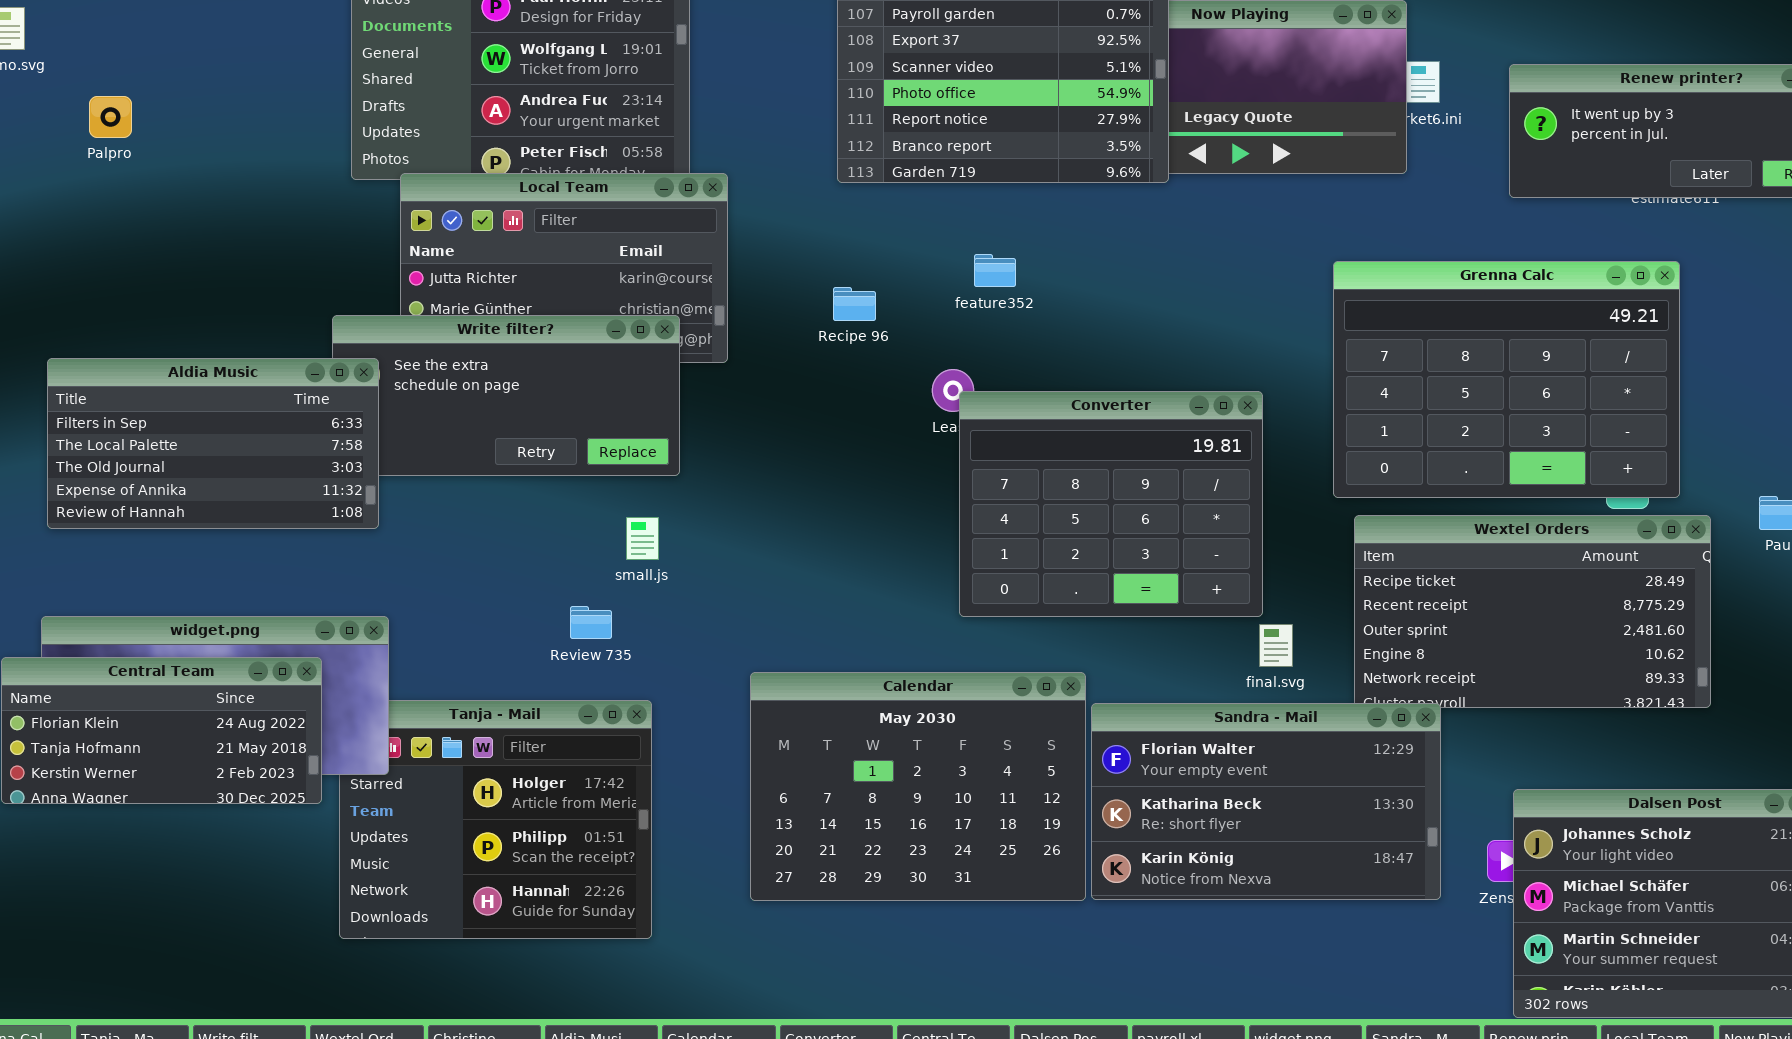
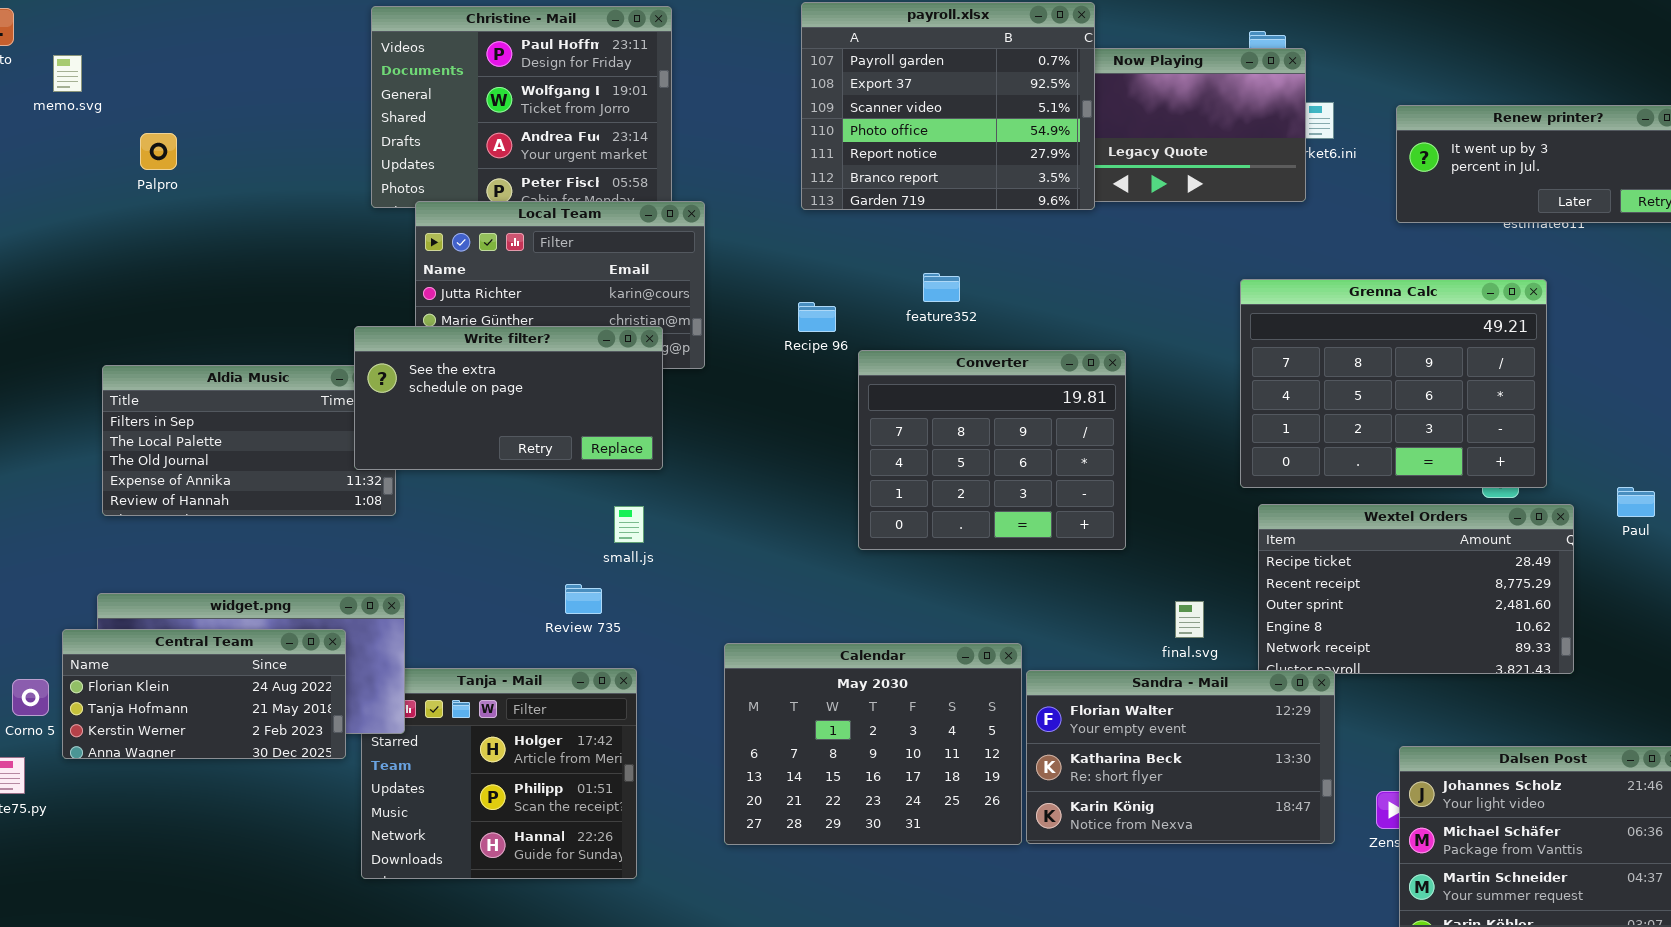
Write filter?: [332,315,680,476] -> [354,326,663,470], raised
Converter: [959,391,1263,617] -> [858,350,1126,550], moved

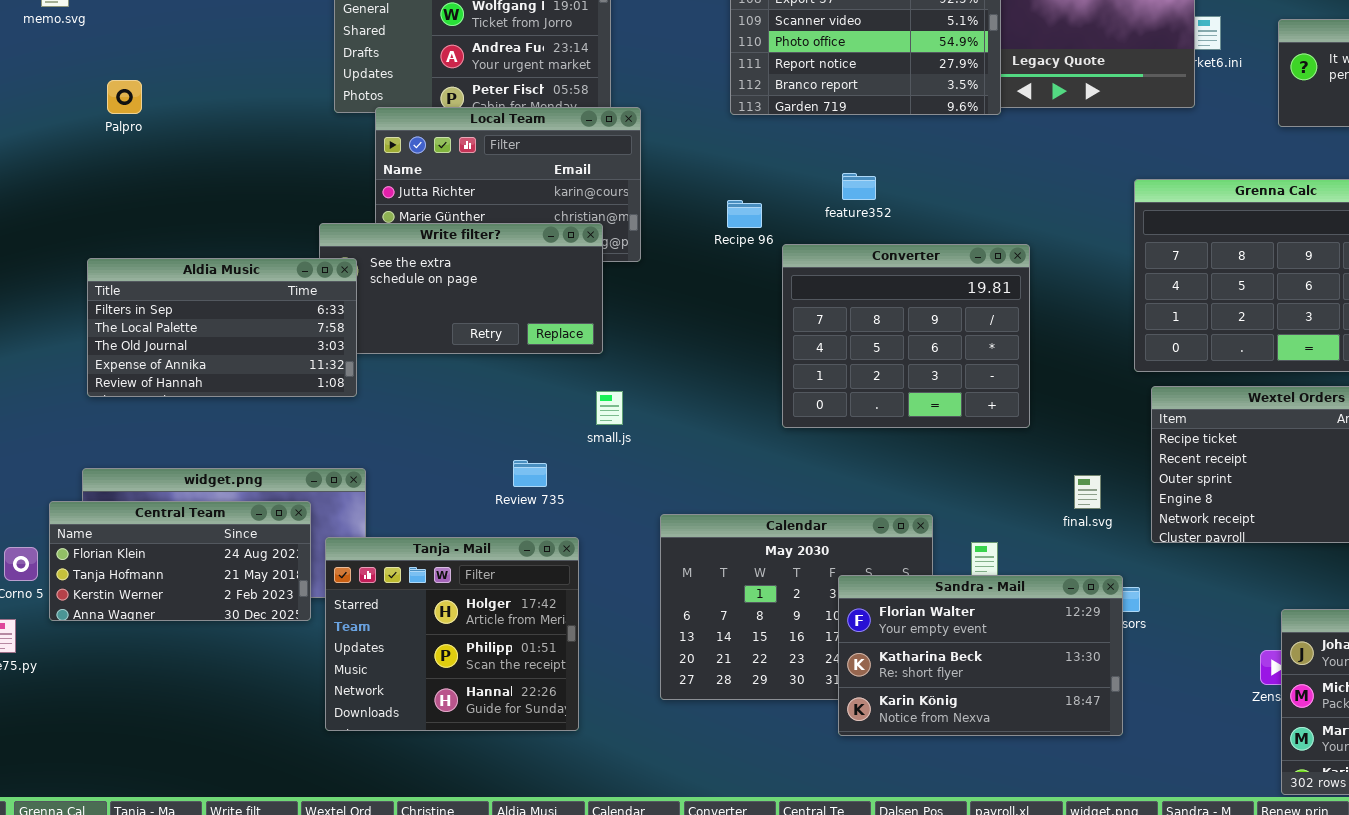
Palpro: [140,133,177,170] -> [107,80,142,114], moved
Aldia Music: [102,365,396,516] -> [87,258,357,397], raised
small.js: [614,506,644,543] -> [596,391,623,425], moved
Tanja - Mail: [361,668,637,879] -> [325,537,579,731], raised
Sandra - Mail: [1026,670,1335,844] -> [838,575,1123,736], moved

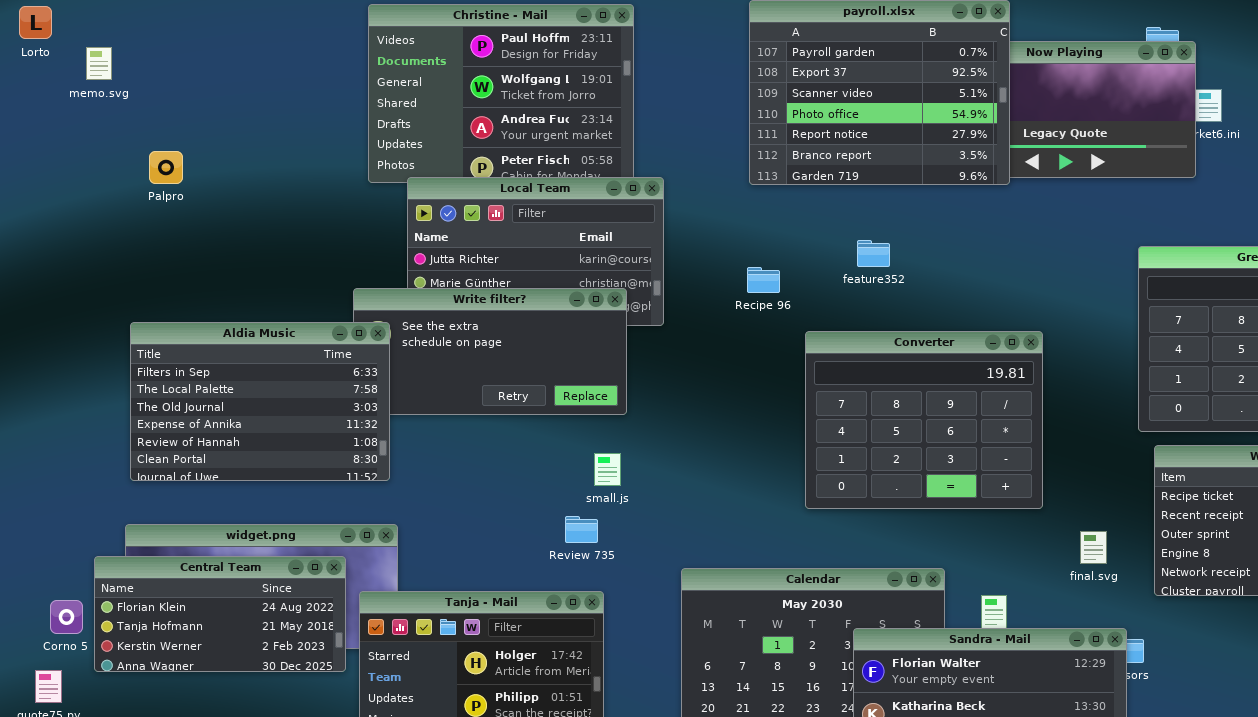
Converter: [782,244,1030,428] -> [805,331,1043,509], moved
Aldia Music: [87,258,357,397] -> [130,322,390,481], resized
small.js: [596,391,623,425] -> [594,453,621,486], moved
Review 735: [513,460,547,487] -> [565,516,598,543], moved

